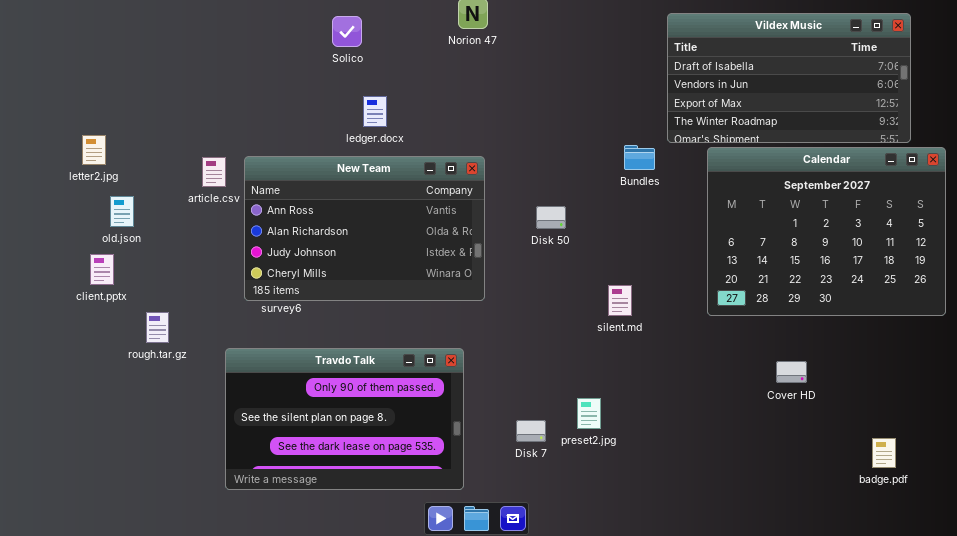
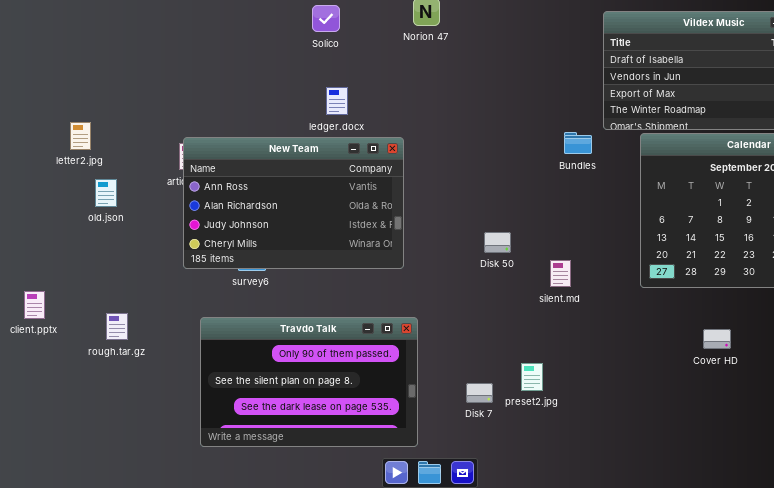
Solico: [332,16,362,47] -> [312,5,340,32], moved
New Team: [244,156,485,301] -> [183,137,404,269], moved
Disk 50: [536,206,566,229] -> [484,232,511,253], moved
client.pptx: [90,254,114,285] -> [24,291,45,319], moved
rough.tar.gz: [146,312,169,343] -> [106,313,128,340], moved

